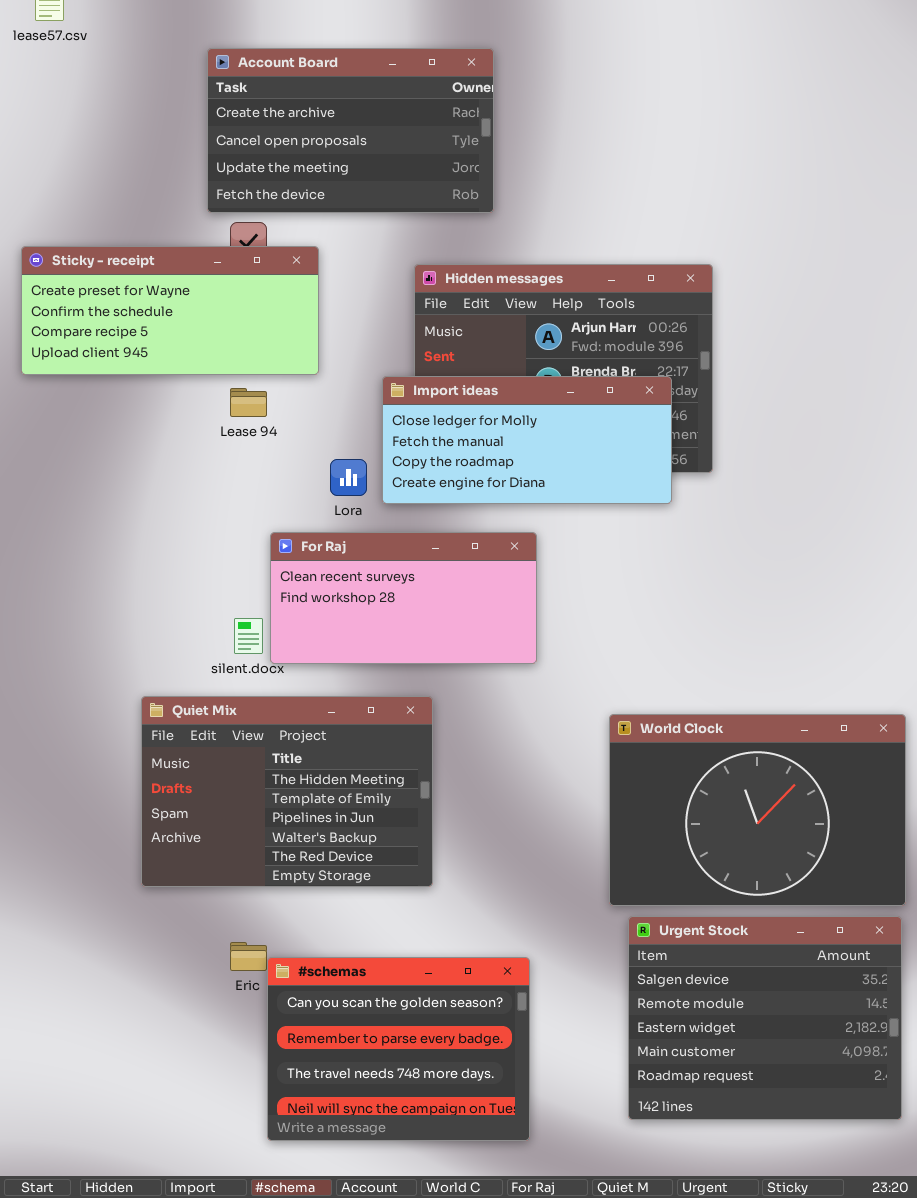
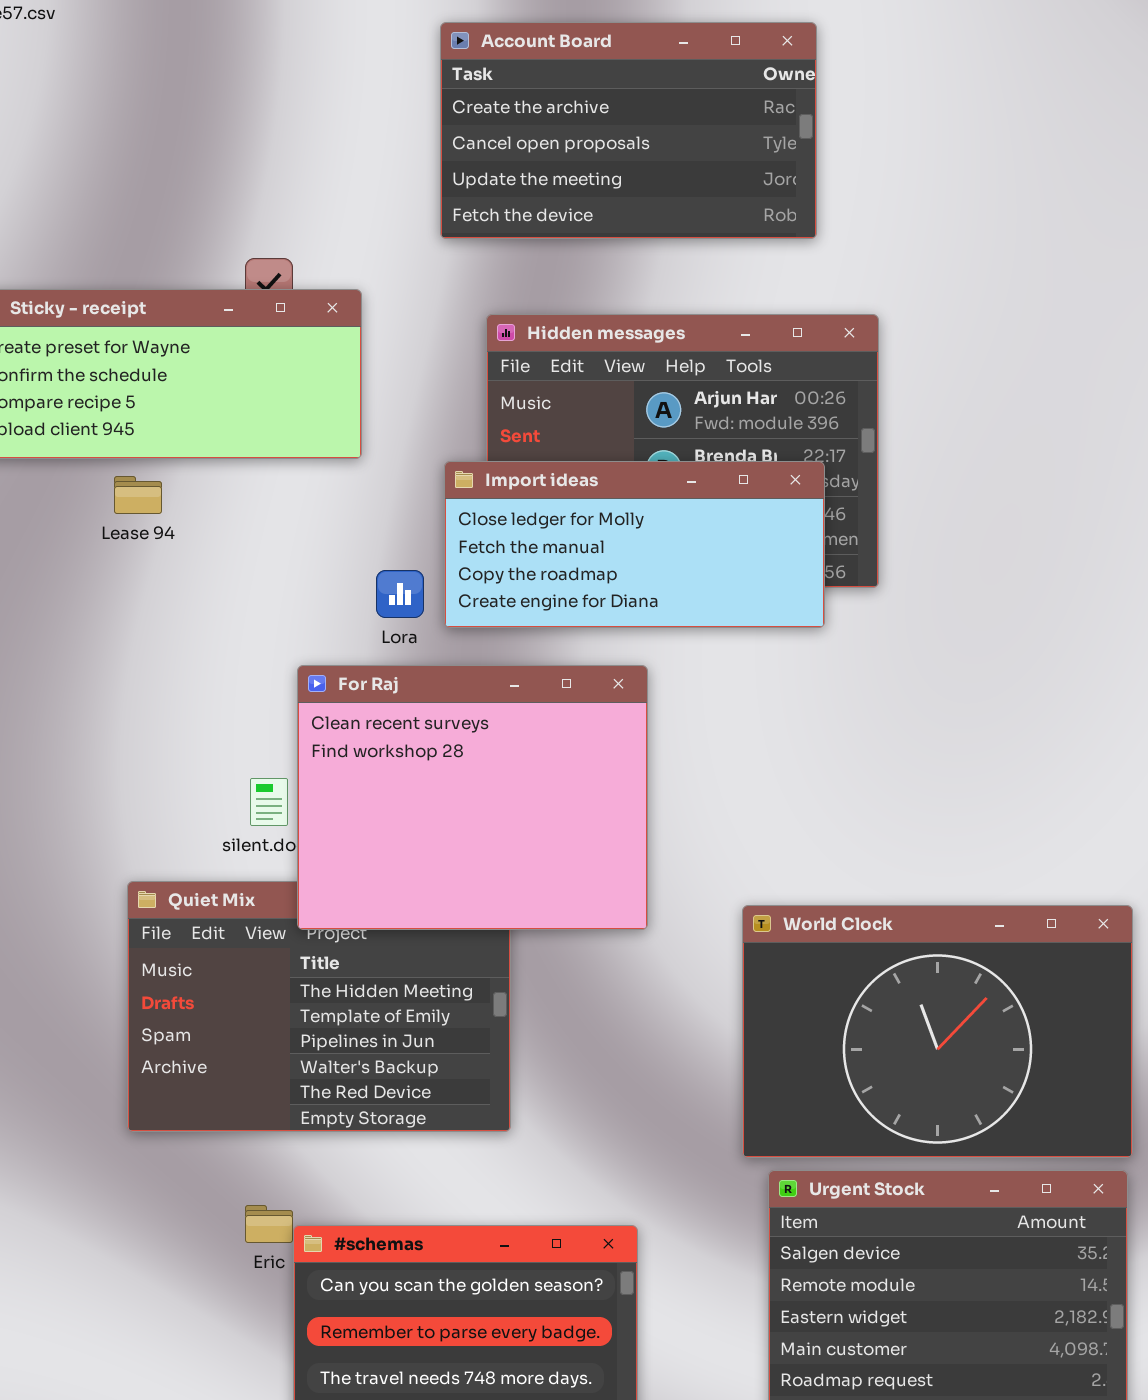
Account Board: [207,48,494,213] -> [440,22,817,239], moved
Lease 94: [230,388,267,417] -> [114,476,162,514], moved
For Raj: [270,532,537,664] -> [297,665,648,930], resized

